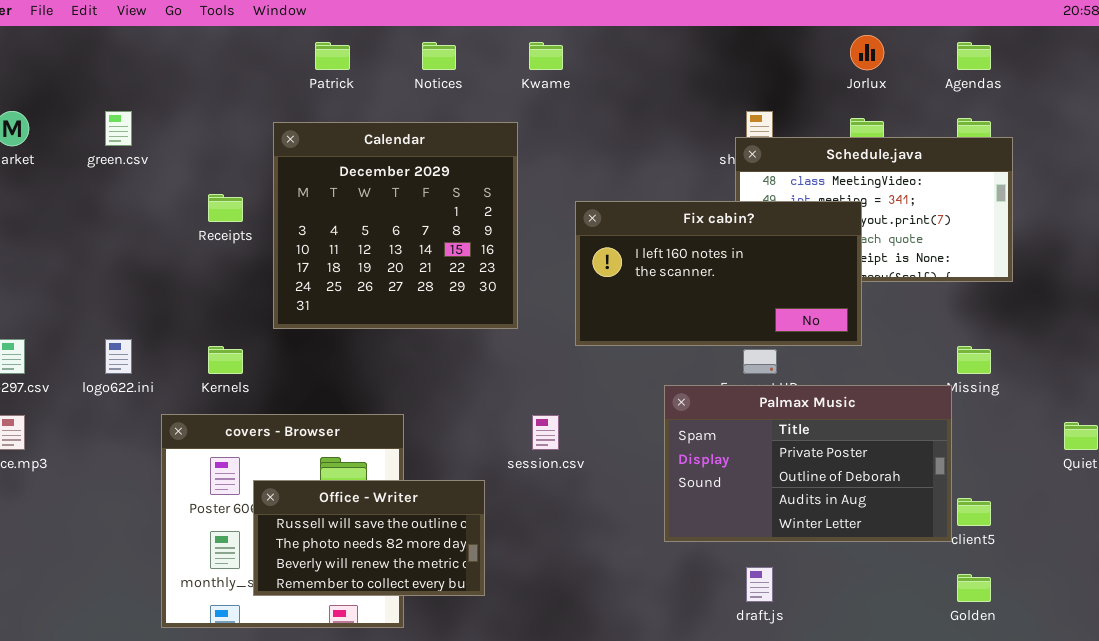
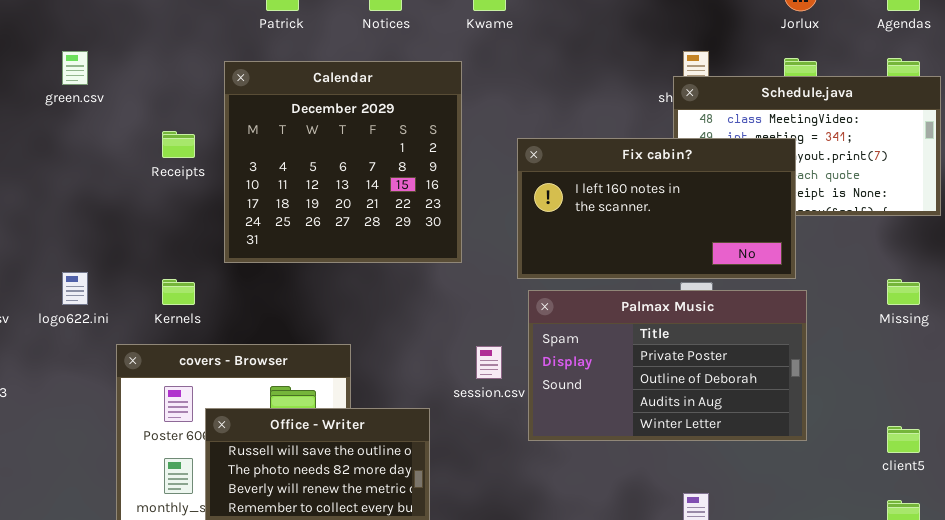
Palmax Music: [664,385,952,542] -> [528,290,807,441], moved

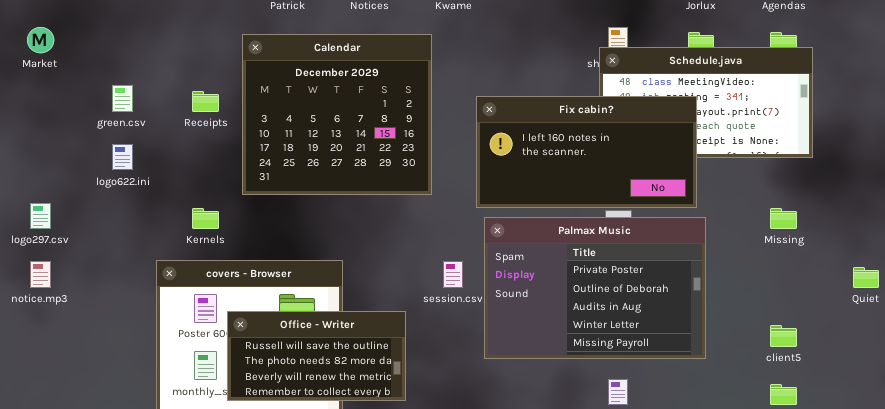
green.csv: [62,51,88,85] -> [112,85,133,112], moved
logo622.ini: [62,272,88,305] -> [112,144,133,170], moved
Palmax Music: [528,290,807,441] -> [484,217,706,359], resized

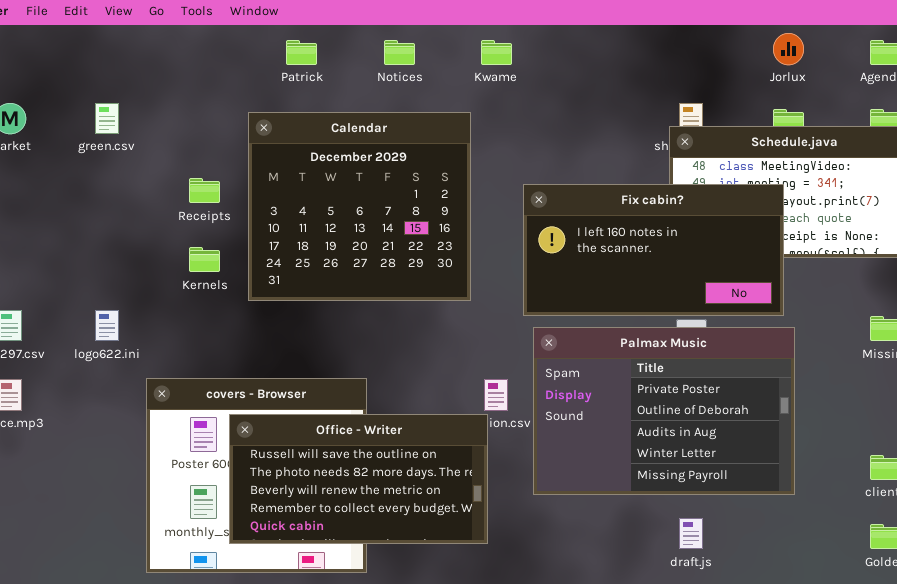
green.csv: [112,85,133,112] -> [95,103,119,134], moved
logo622.ini: [112,144,133,170] -> [95,310,119,341], moved
Kernels: [192,208,219,229] -> [189,247,220,272], moved
Office - Writer: [227,311,406,401] -> [229,414,488,544], resized

